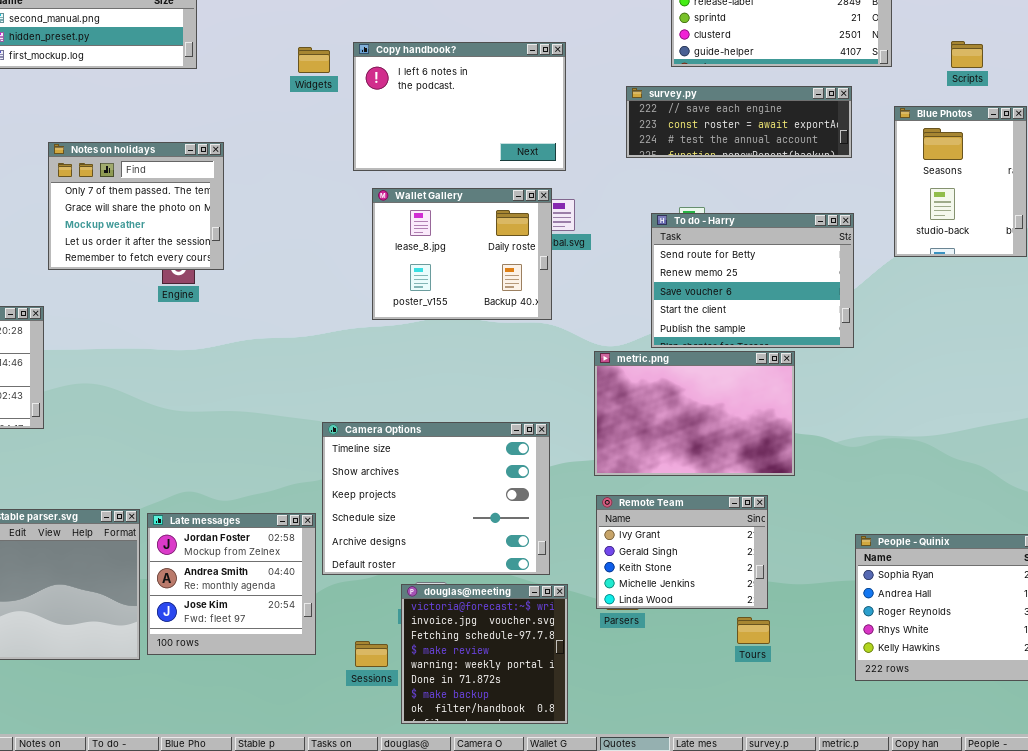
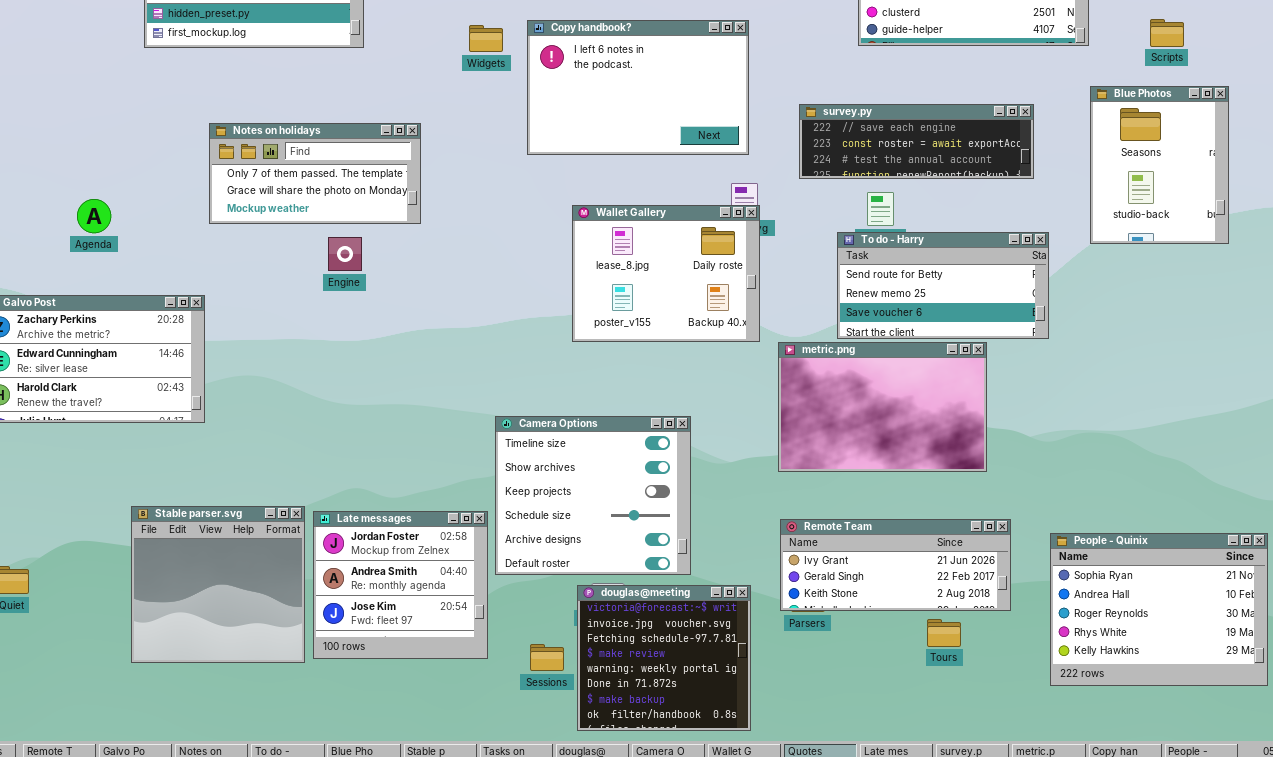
survey.py: [626,86,852,158] -> [799,104,1034,179], moved
Notes on holidays: [48,142,224,270] -> [209,123,421,224], resized
Wallet Gallery: [372,188,552,320] -> [572,205,760,342], moved
To do - Harry: [651,213,854,348] -> [837,232,1049,339], resized
Camera Options: [322,422,550,575] -> [495,416,691,575], resized
Remote Team: [596,495,768,609] -> [780,519,1011,611], resized

